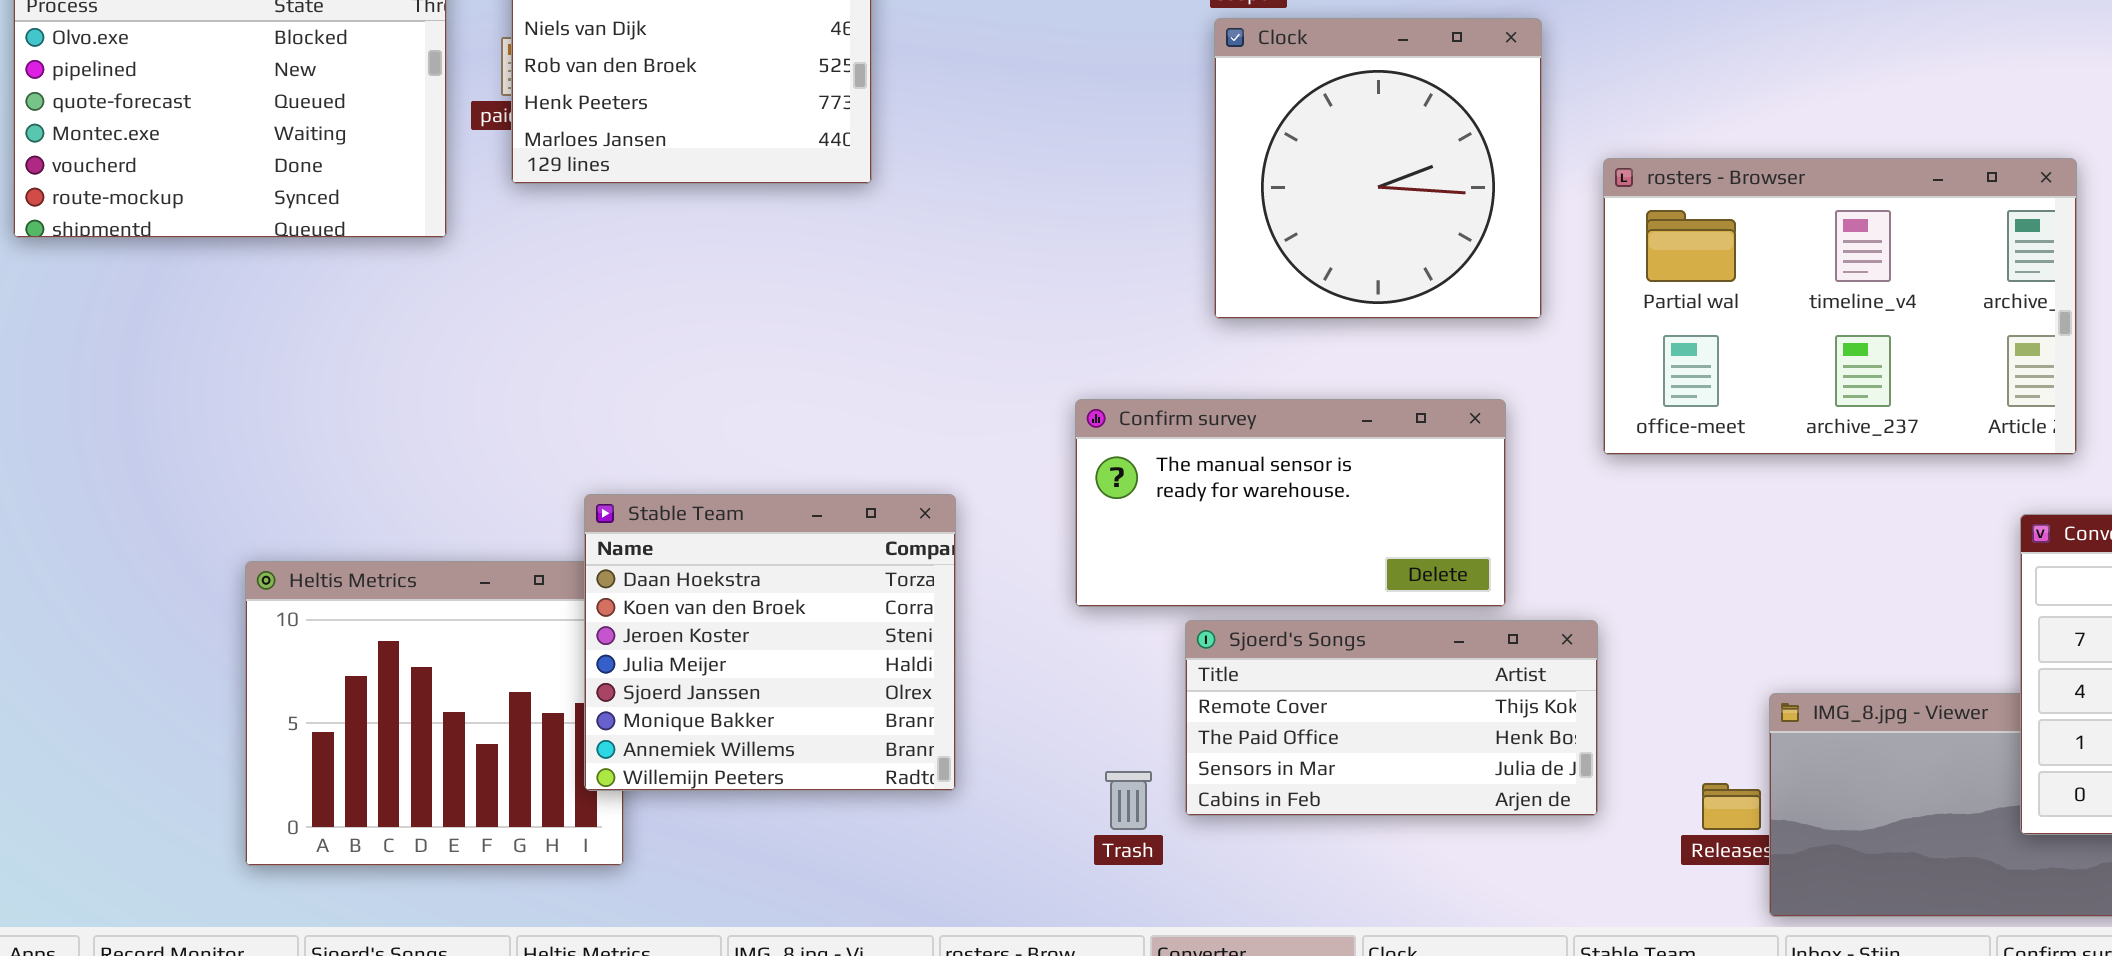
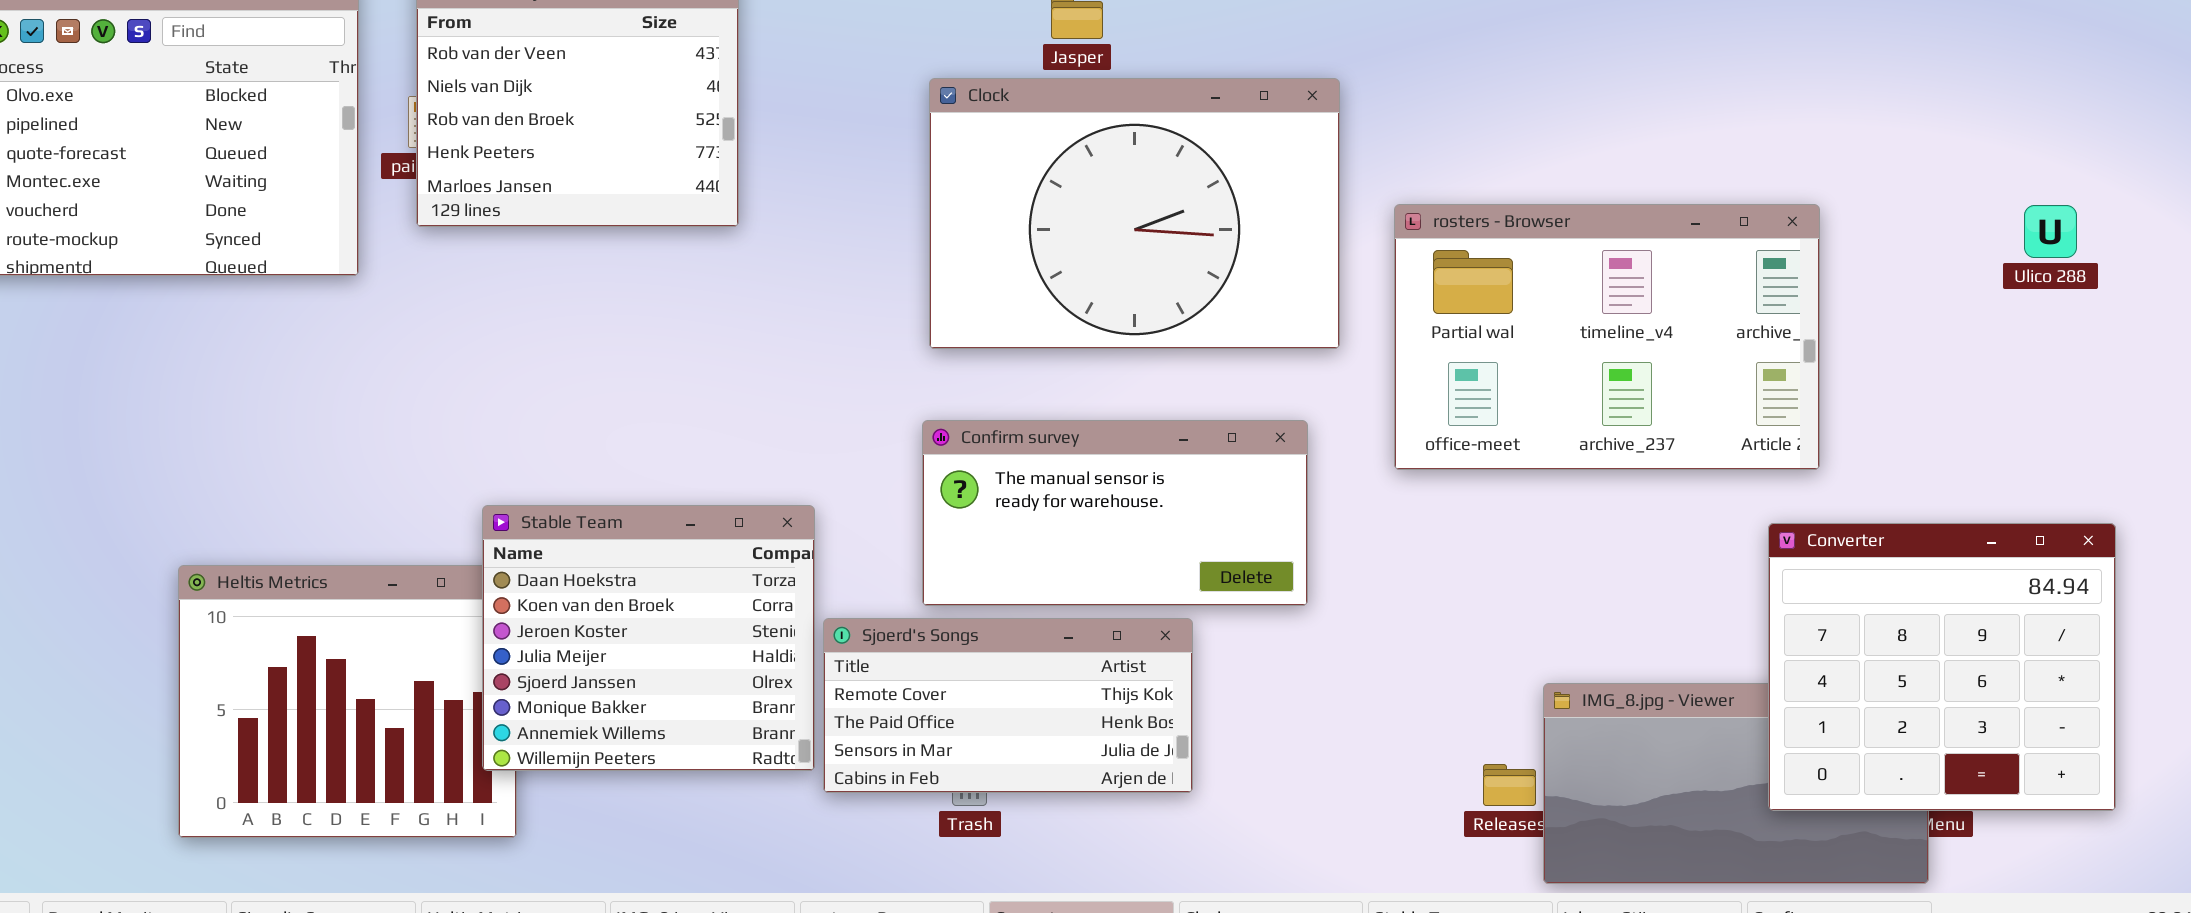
Clock: [1214,18,1542,319] -> [929,78,1340,349], resized
Sjoerd's Songs: [1185,620,1598,816] -> [823,618,1193,793], moved

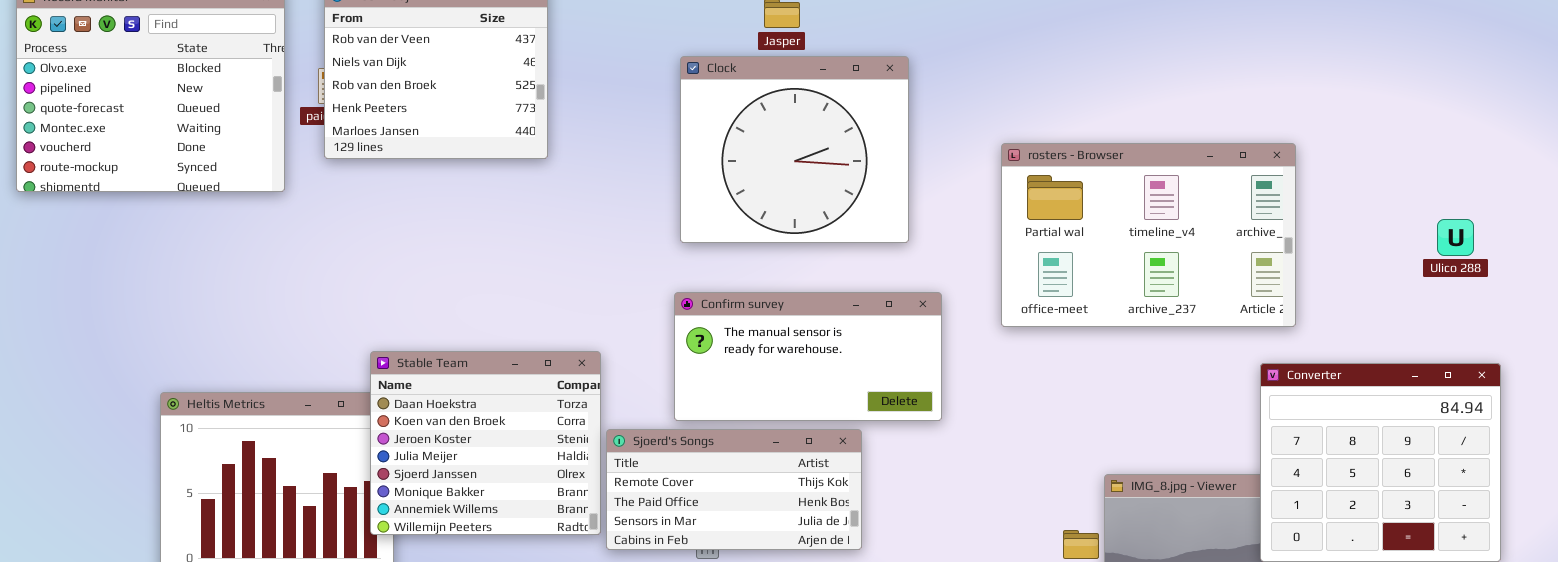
Clock: [929,78,1340,349] -> [680,56,909,243], resized
Ulico 288: [2024,205,2077,258] -> [1437,219,1474,256], moved

